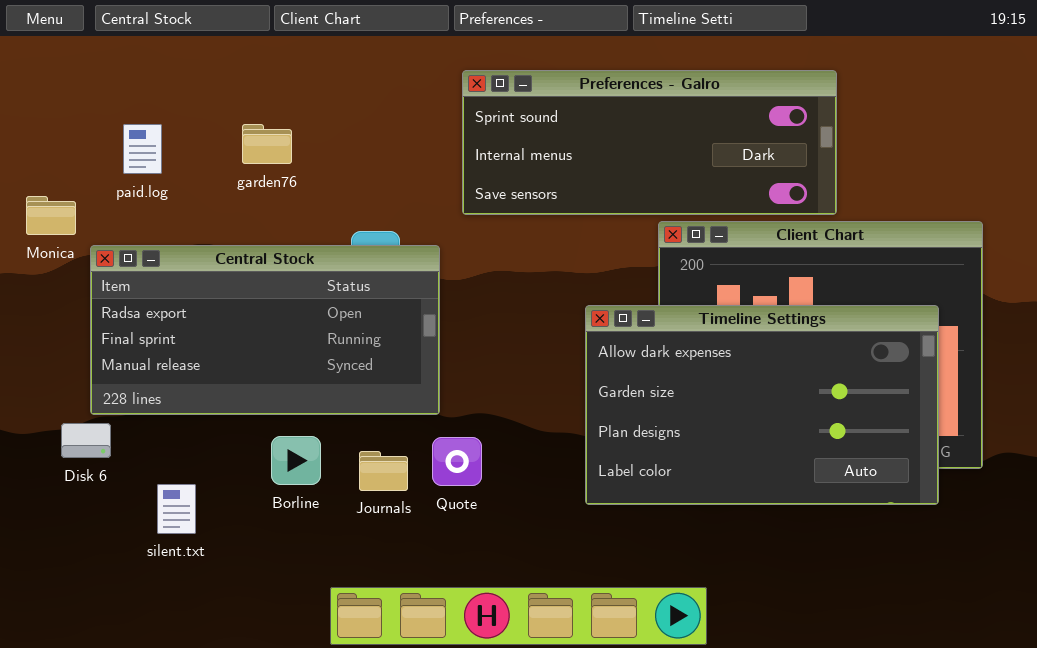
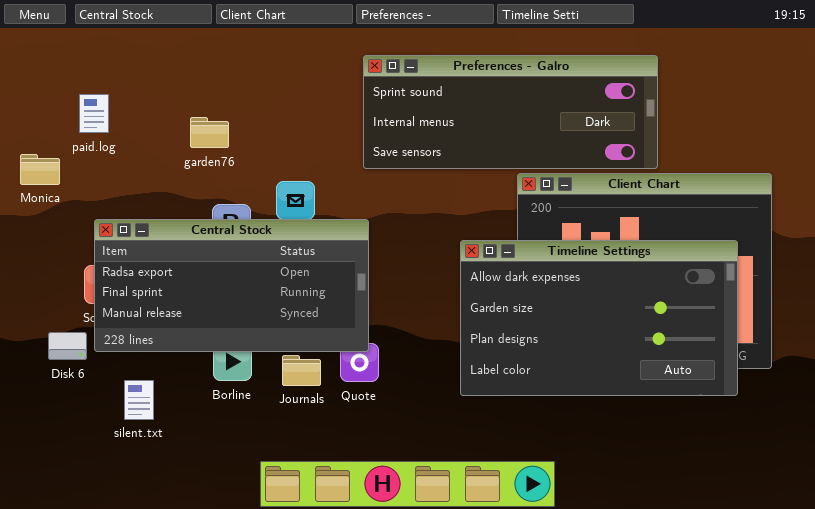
paid.log: [123,124,162,174] -> [79,94,109,133], moved
garden76: [242,124,292,164] -> [190,117,229,148], moved
Central Stock: [90,245,440,415] -> [94,219,369,352], moved

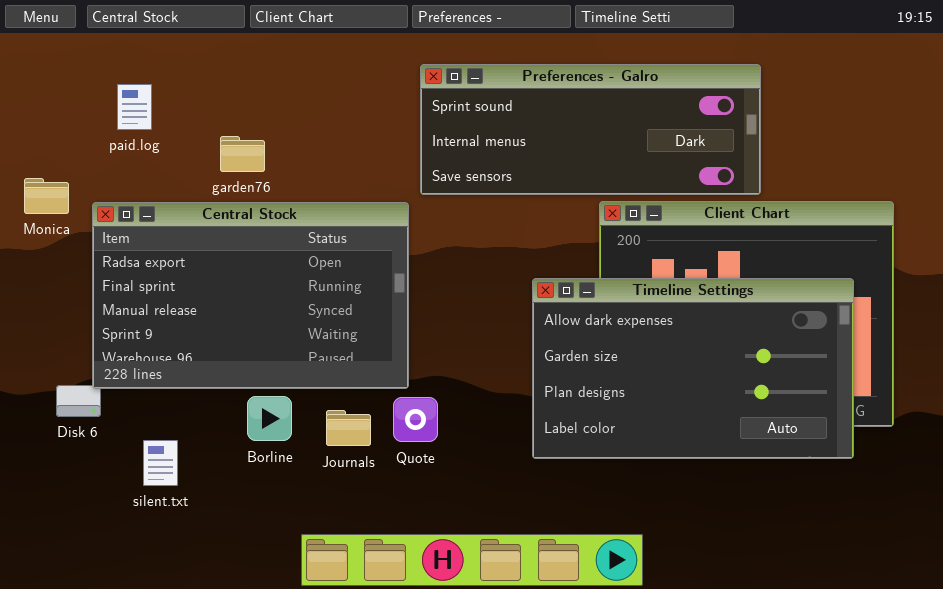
paid.log: [79,94,109,133] -> [117,84,152,130], moved
Central Stock: [94,219,369,352] -> [92,202,409,389], moved, resized

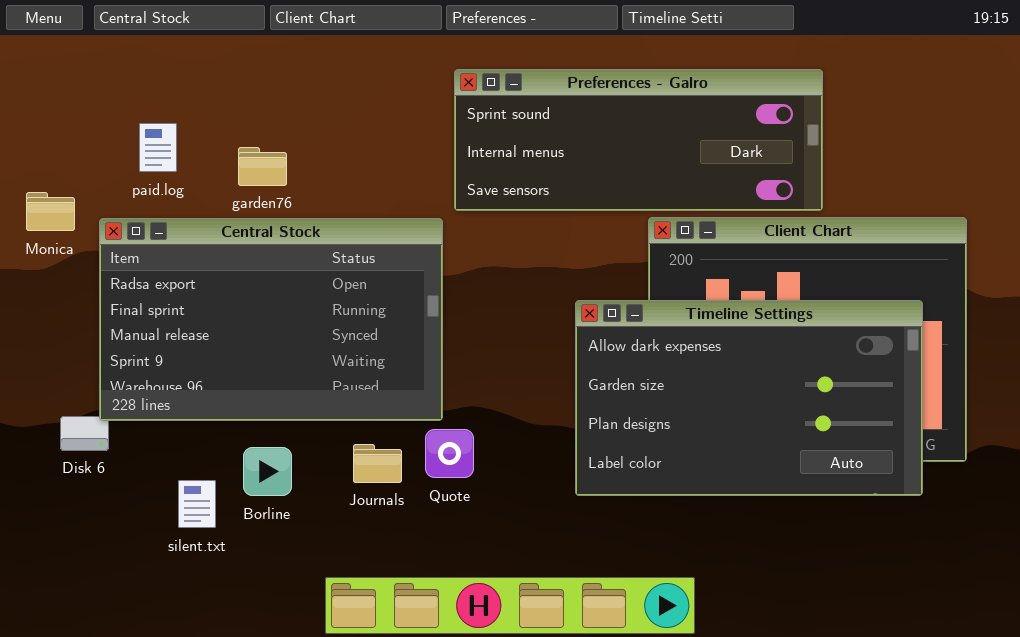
paid.log: [117,84,152,130] -> [139,123,177,172], moved
Borline: [247,396,292,441] -> [243,447,292,496], moved
silent.txt: [143,440,178,486] -> [178,480,216,528], moved

